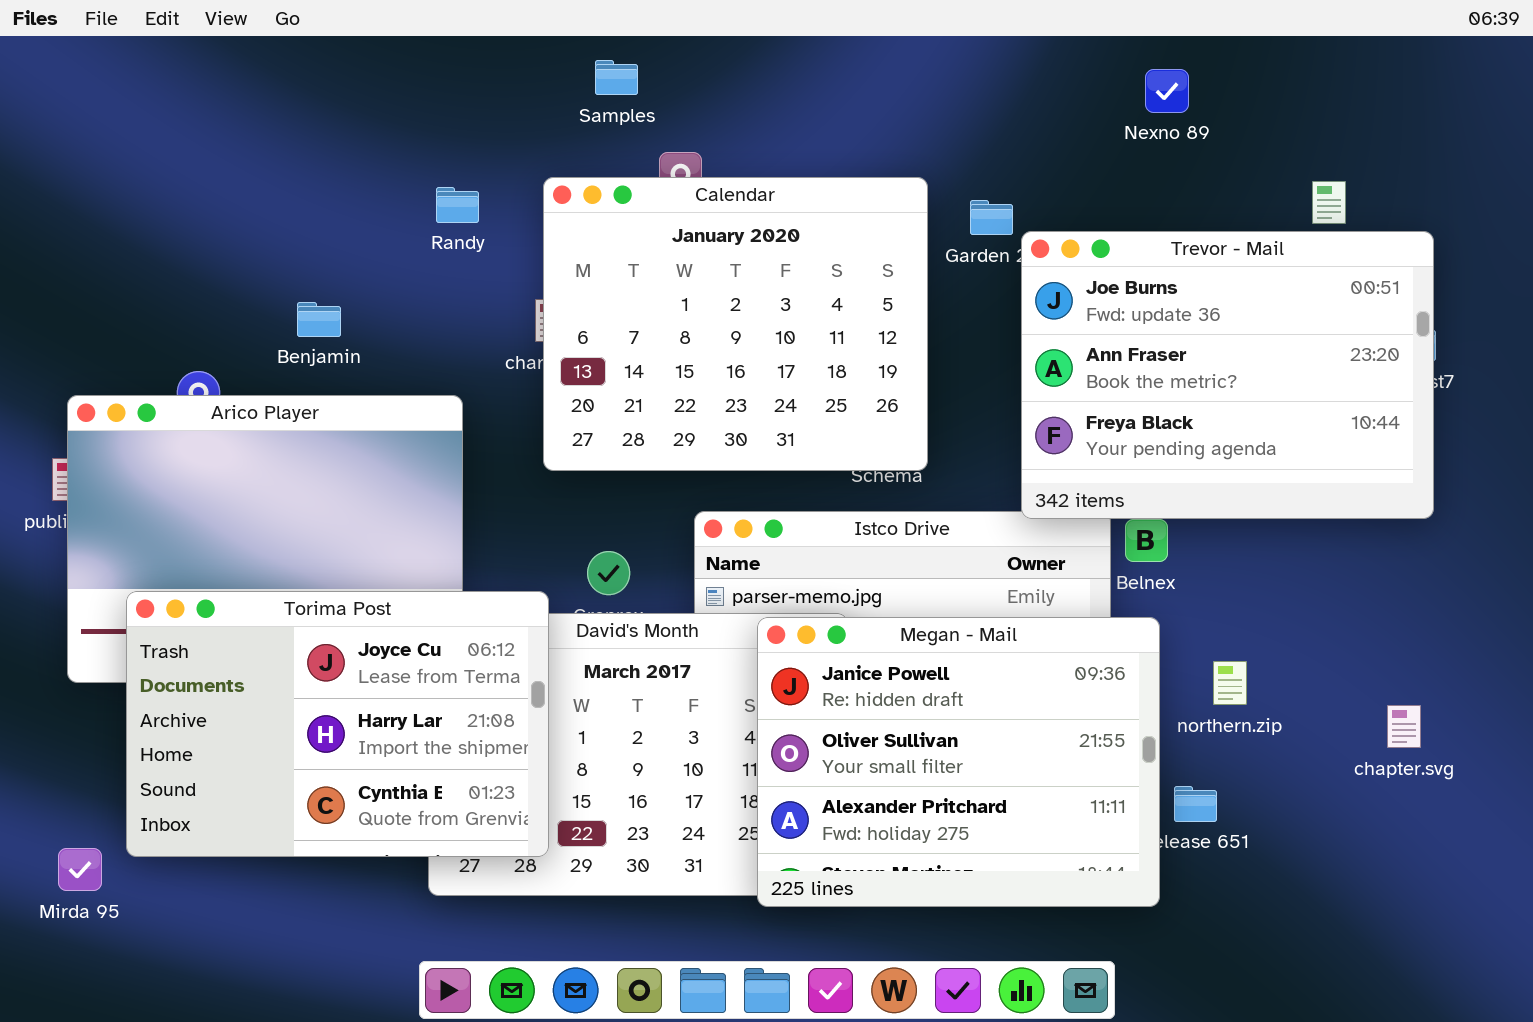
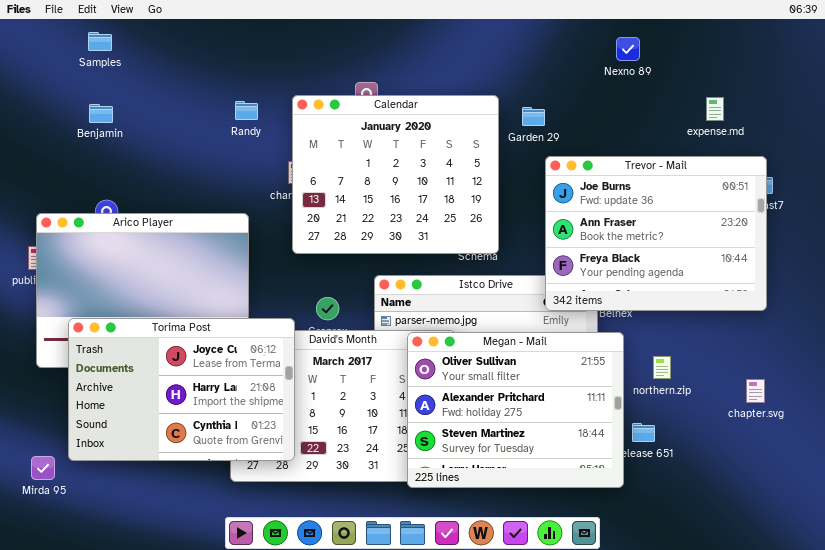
Samples: [595,60,638,95] -> [88,32,112,51], moved
Trevor - Mail: [1021,231,1434,519] -> [545,156,767,311], moved
Benjamin: [297,302,341,337] -> [89,104,113,123], moved
Megan - Mail: [757,617,1160,907] -> [407,332,624,488], scrolled down 1 row

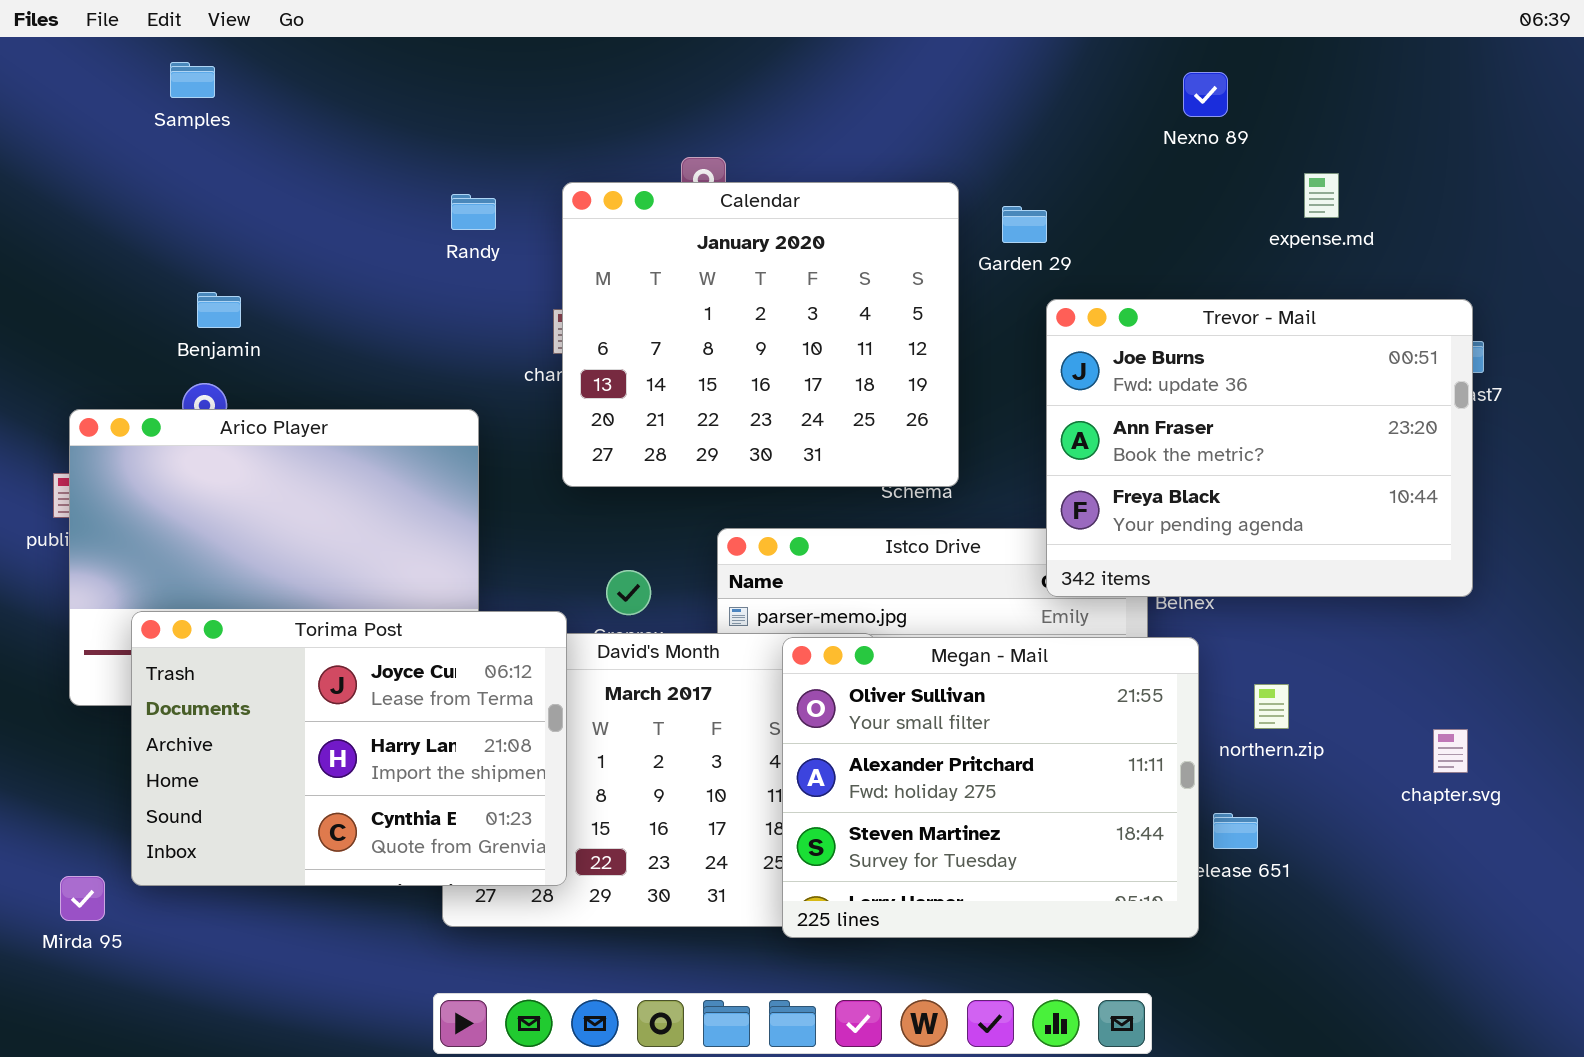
expense.md: [706,97,724,121] -> [1304,173,1339,218], moved
Benjamin: [89,104,113,123] -> [197,292,241,328], moved

